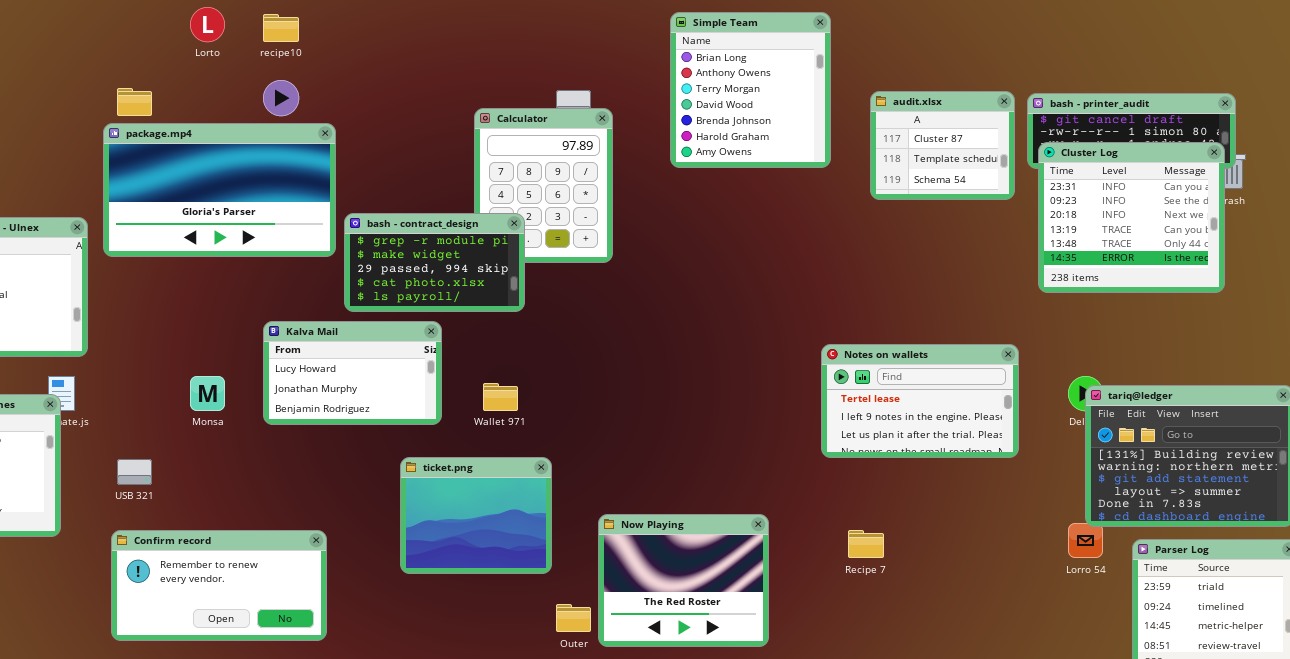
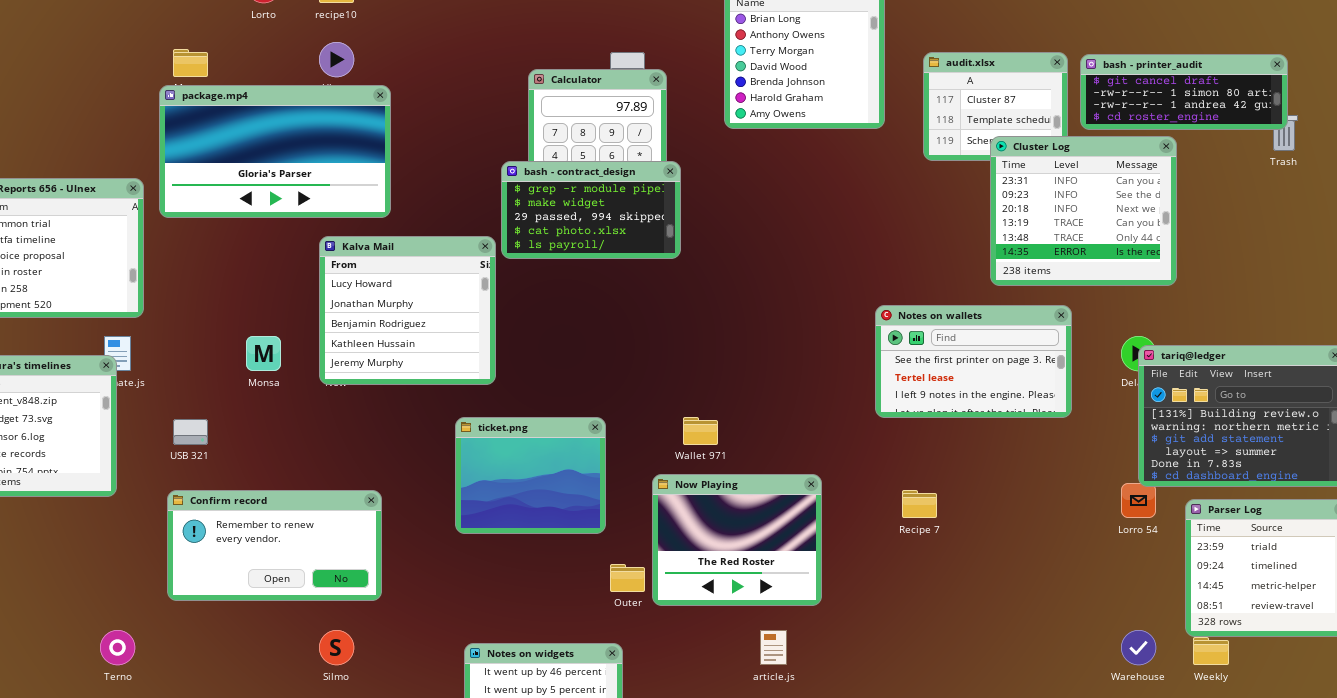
Cluster Log: [1038,142,1225,293] -> [990,136,1177,286], moved
bash - contract_design: [344,213,525,312] -> [501,161,681,259], moved
Kalva Mail: [263,321,442,425] -> [319,236,496,385], resized
Notes on wallets: [821,344,1019,458] -> [875,305,1072,418], scrolled up 1 row
Wallet 971: [483,383,518,411] -> [683,417,718,445], moved

